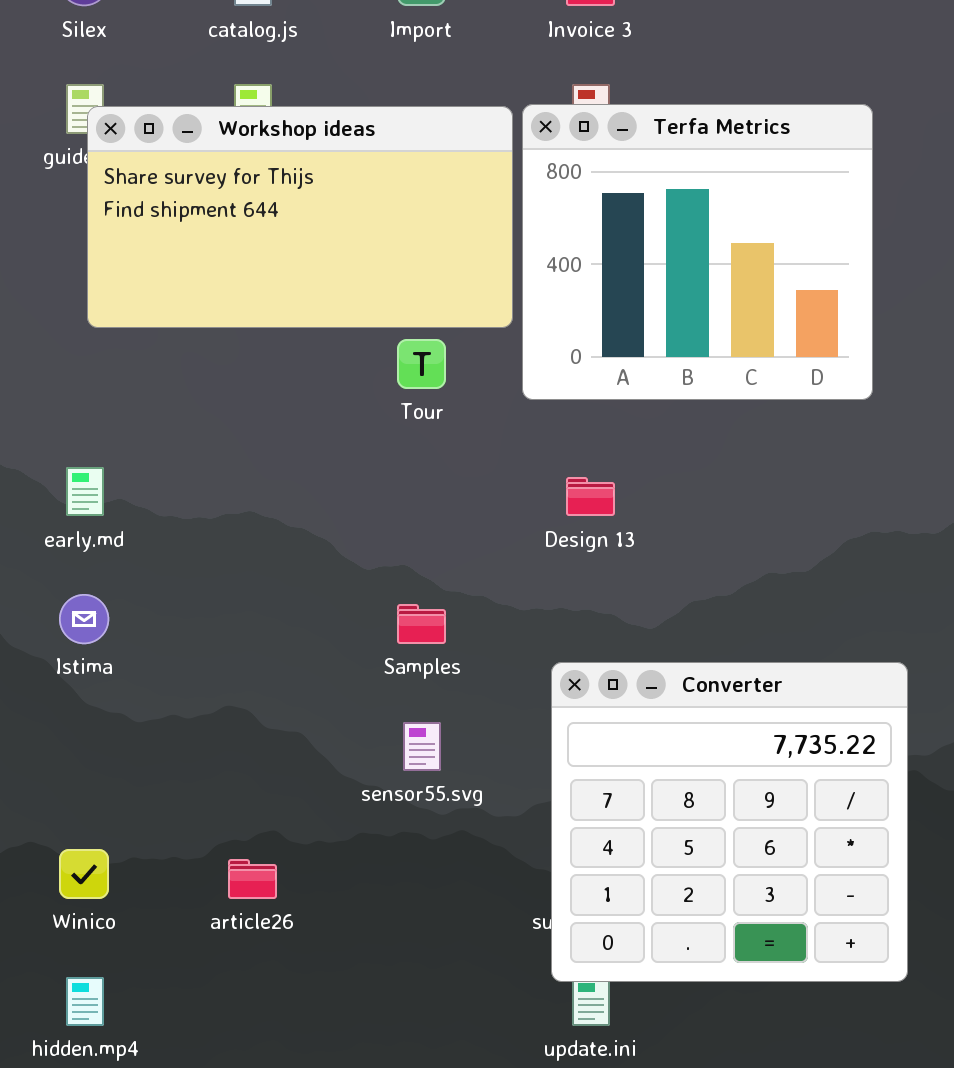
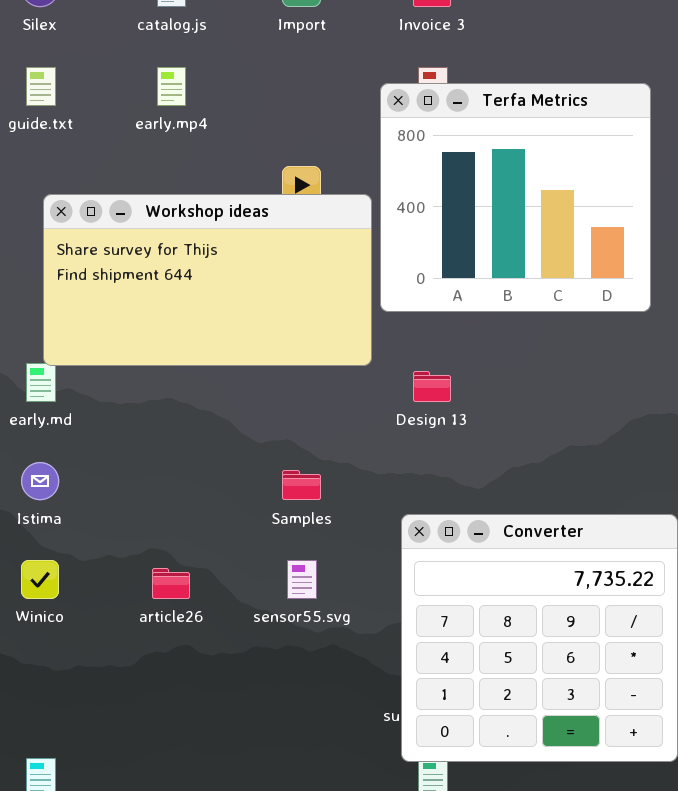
Workshop ideas: [87,106,513,328] -> [43,194,372,366], moved
Winico: [59,849,109,899] -> [21,560,59,599], moved
article26: [228,859,277,899] -> [152,568,190,599], moved

